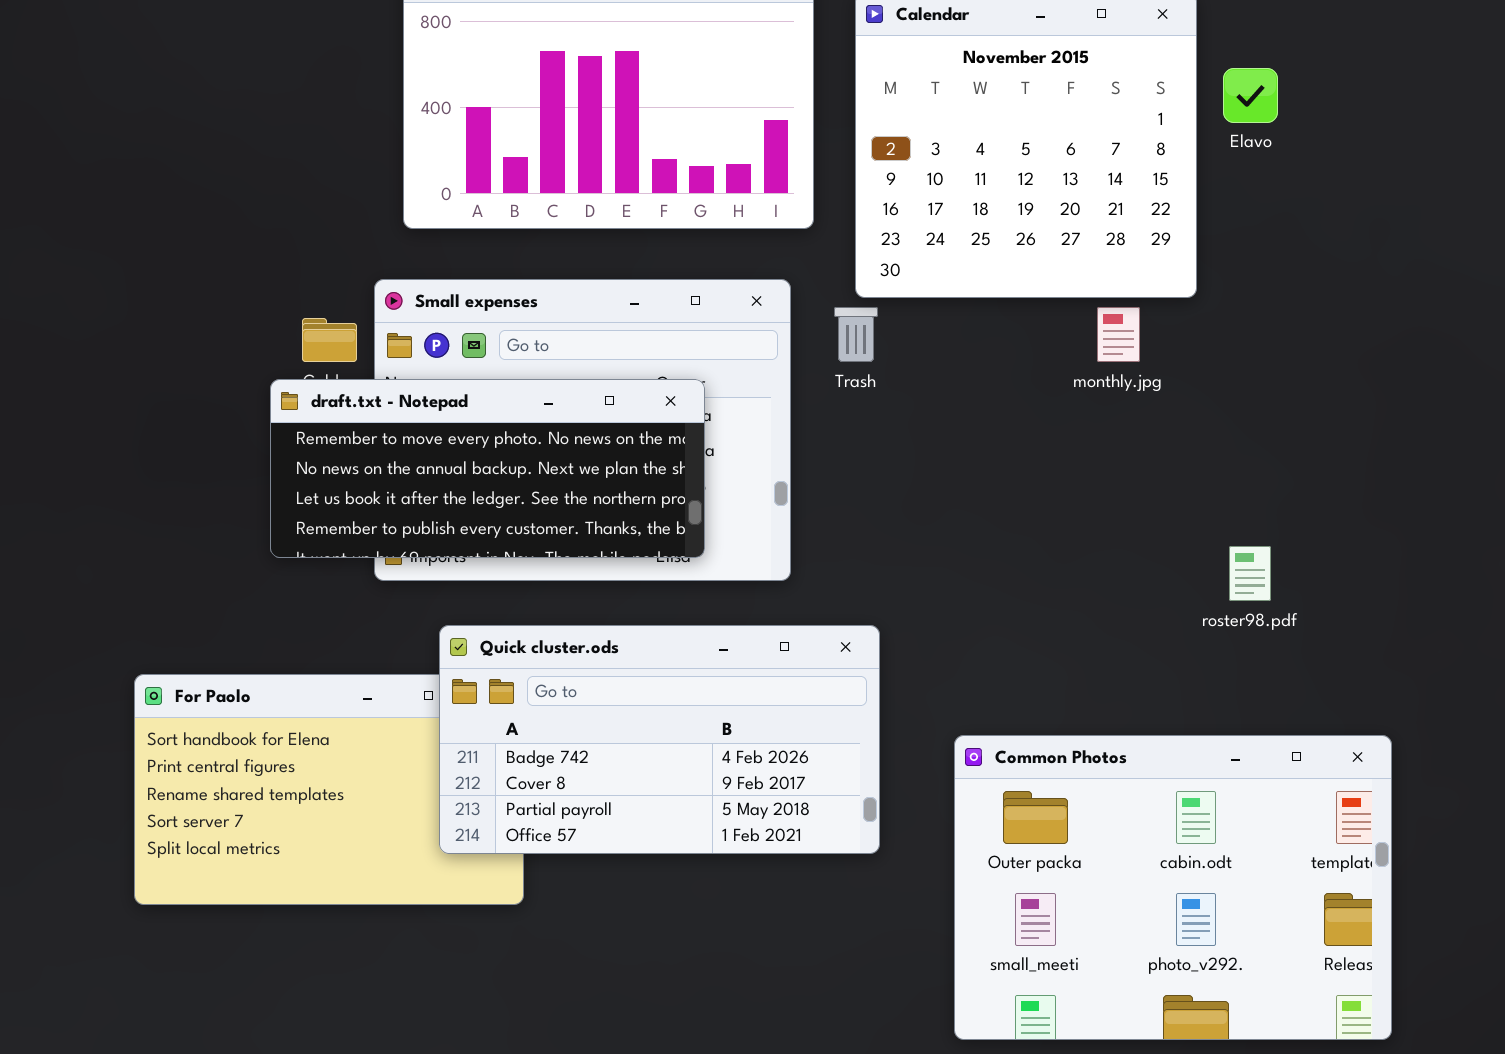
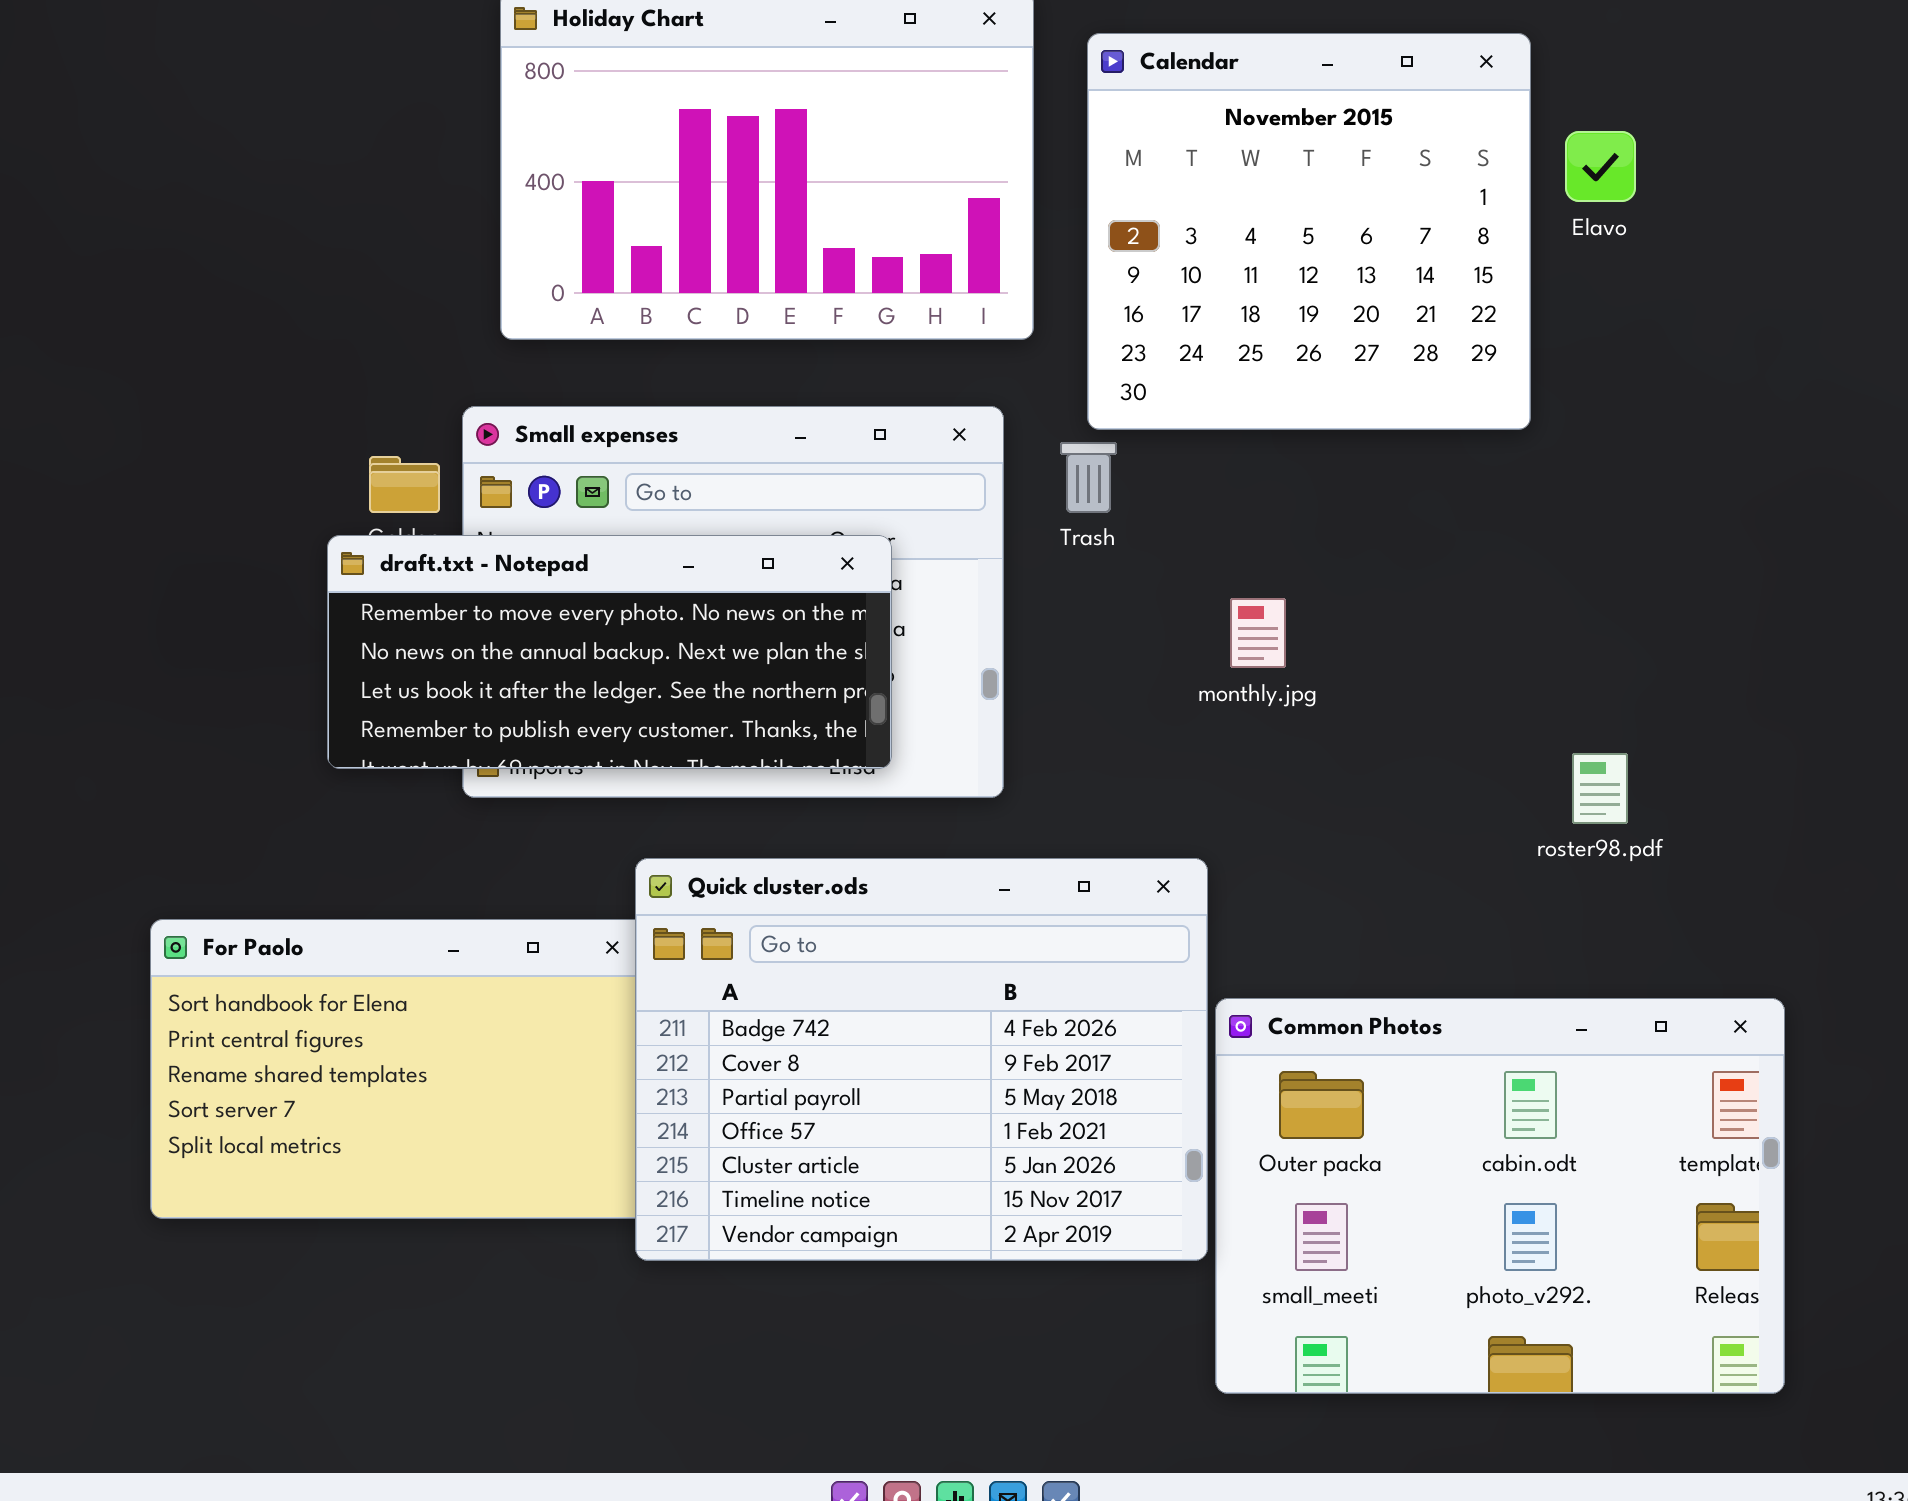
monthly.jpg: [1097,307,1140,362] -> [1230,598,1286,668], moved
Quick cluster.ods: [439,625,880,854] -> [635,858,1208,1261], moved, resized

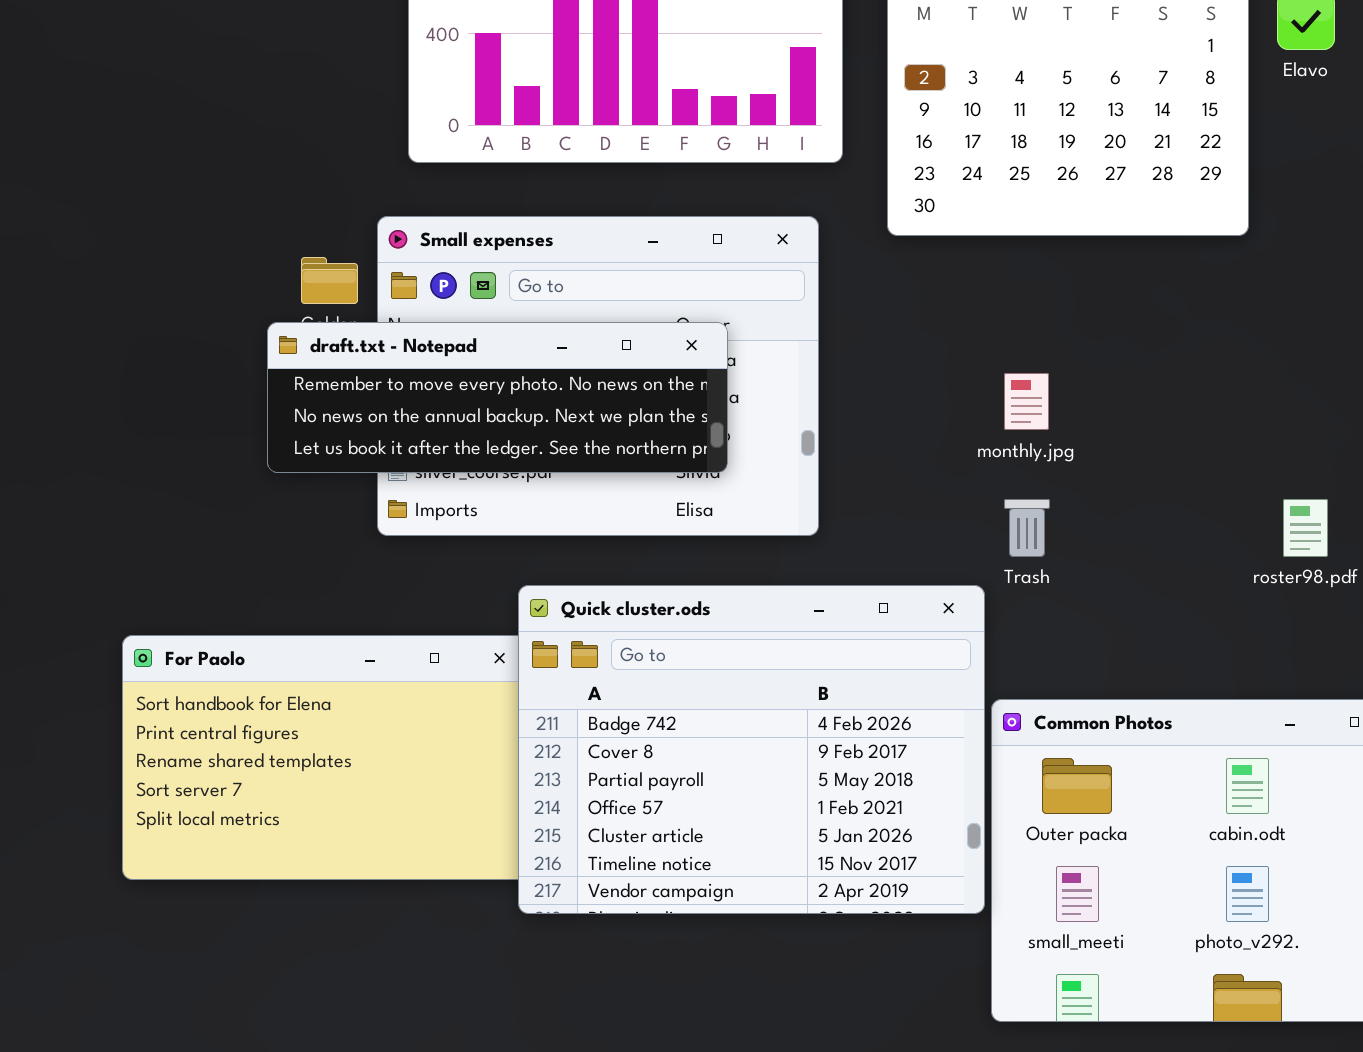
Trash: [1060,442,1117,513] -> [1004,499,1050,557], moved
draft.txt - Notepad: [327,535,892,769] -> [267,322,728,473], resized

